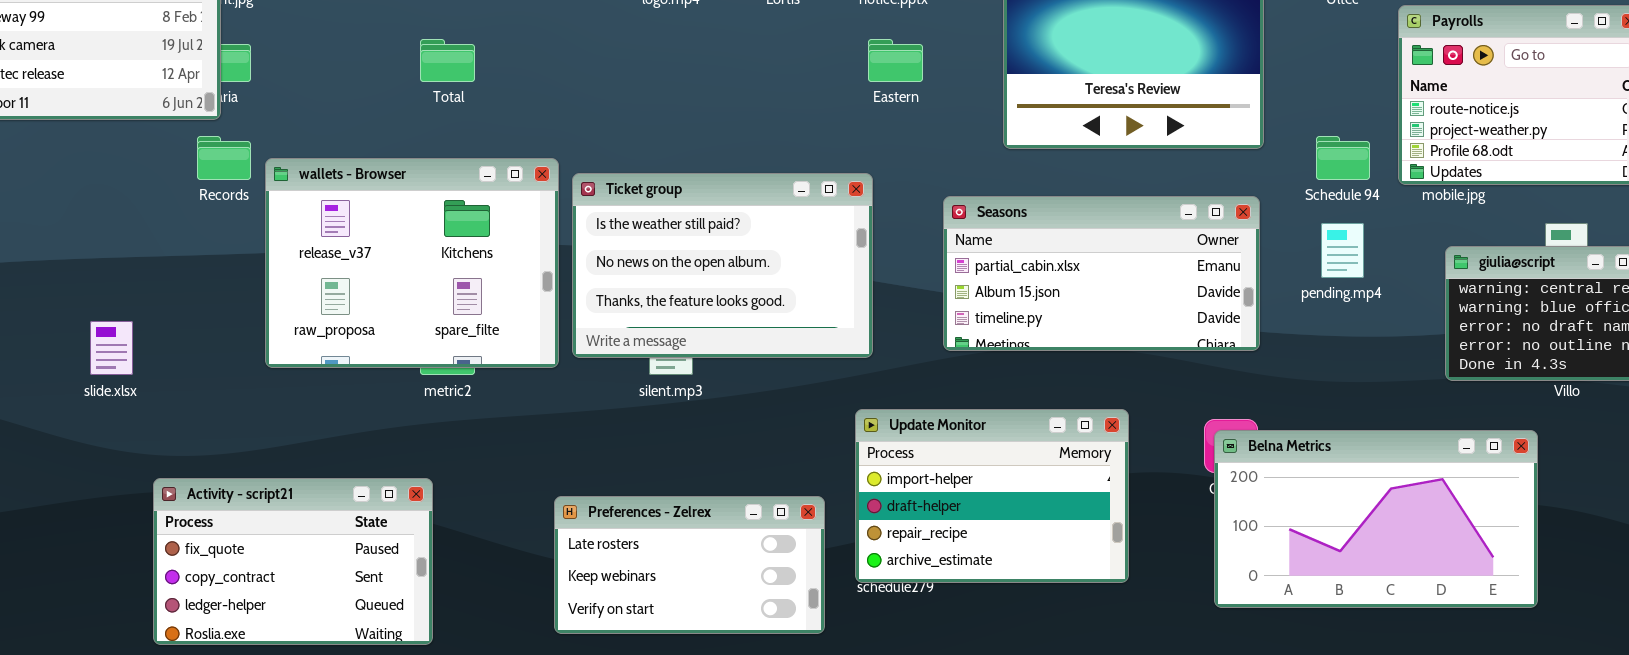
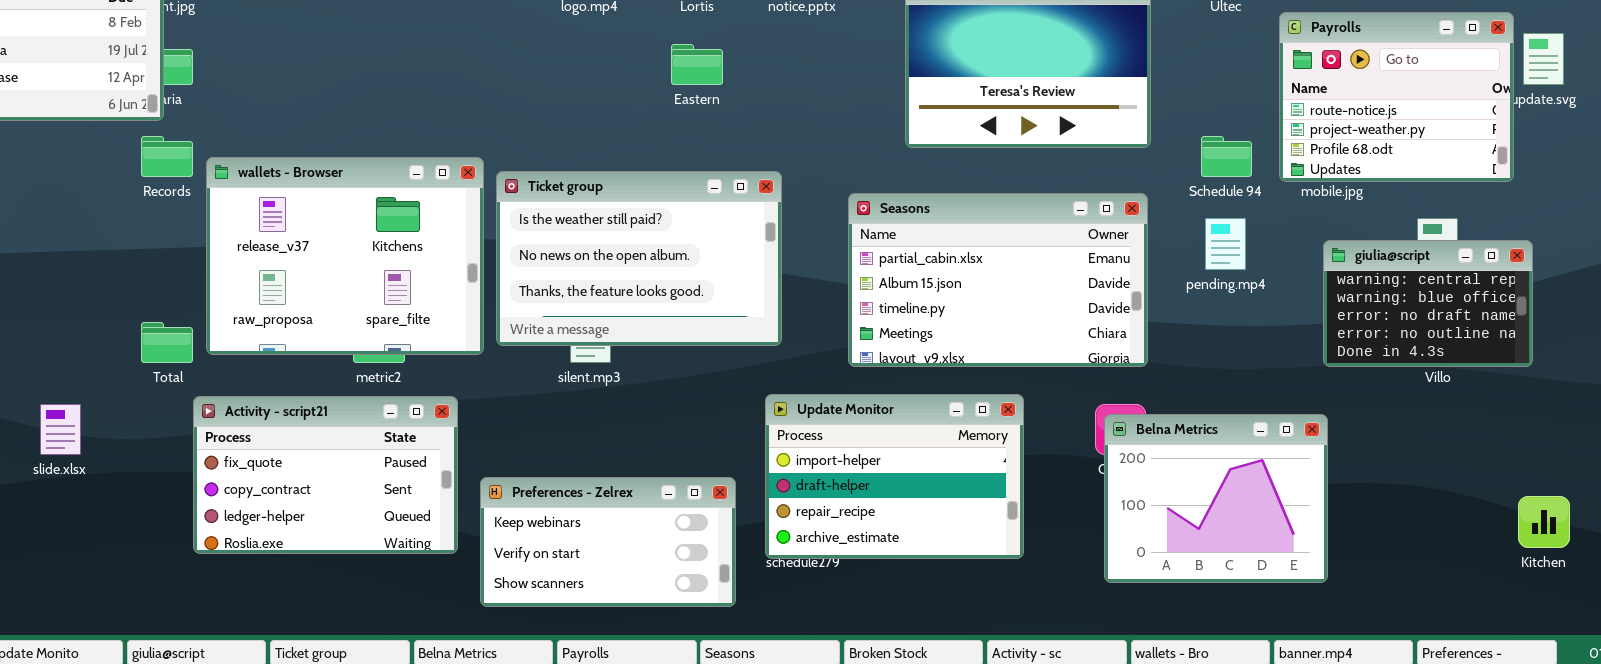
Total: [420,39,475,82] -> [141,322,193,363], moved
Eastern: [868,39,923,82] -> [671,44,723,85], moved
Seasons: [943,196,1260,351] -> [848,193,1148,367], resized
slide.xlsx: [90,321,133,375] -> [40,404,81,455], moved
Belna Metrics: [1214,430,1538,608] -> [1104,414,1328,583], resized
Activity - script21: [153,478,433,645] -> [193,396,458,554], moved
Preferences - Zelrex: [554,496,825,634] -> [480,477,736,607], scrolled down 1 row

